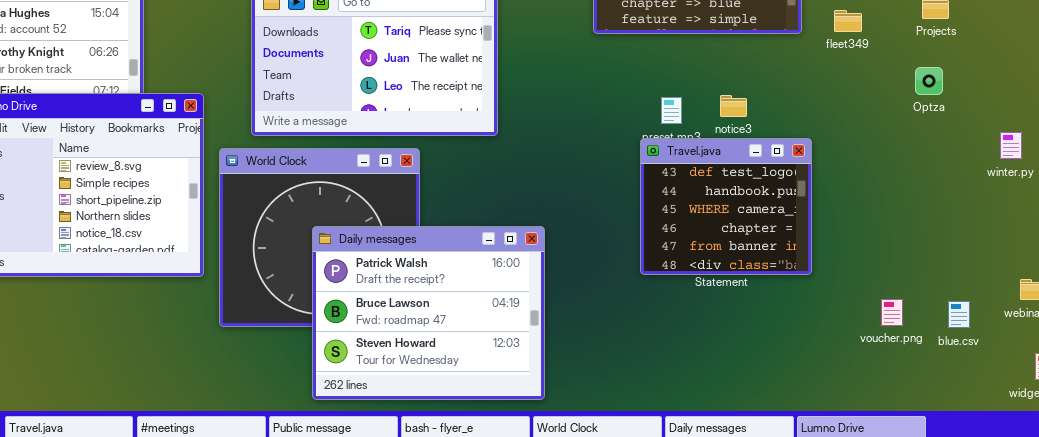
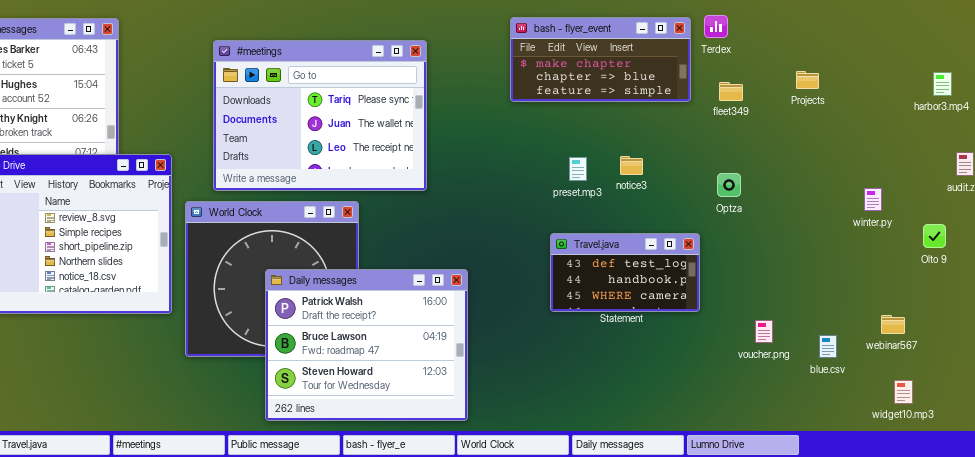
Optza: [915,67,943,95] -> [717,173,741,197], moved
Travel.java: [640,138,812,275] -> [550,233,700,312], resized
voucher.png: [881,299,903,326] -> [755,320,773,343], moved

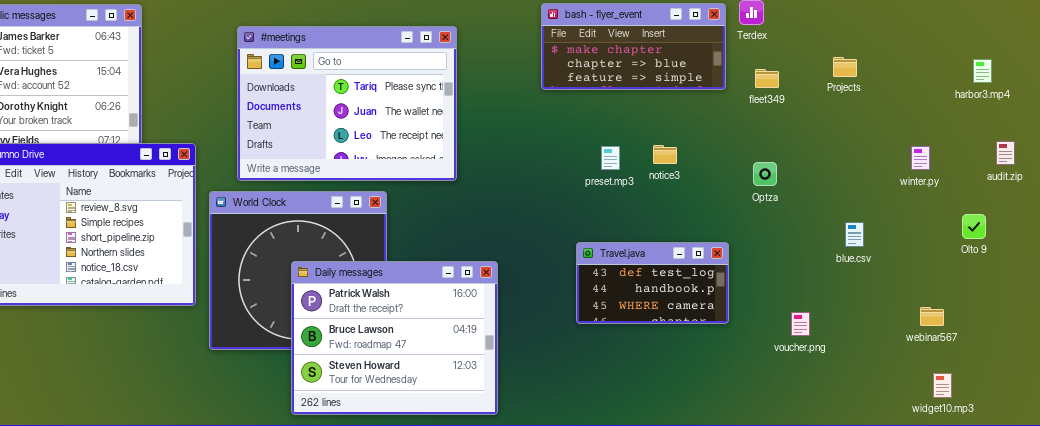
winter.py: [864,188,882,211] -> [911,146,930,170], moved
Travel.java: [550,233,700,312] -> [576,242,729,324], moved
blue.csv: [819,335,837,358] -> [845,222,864,247], moved

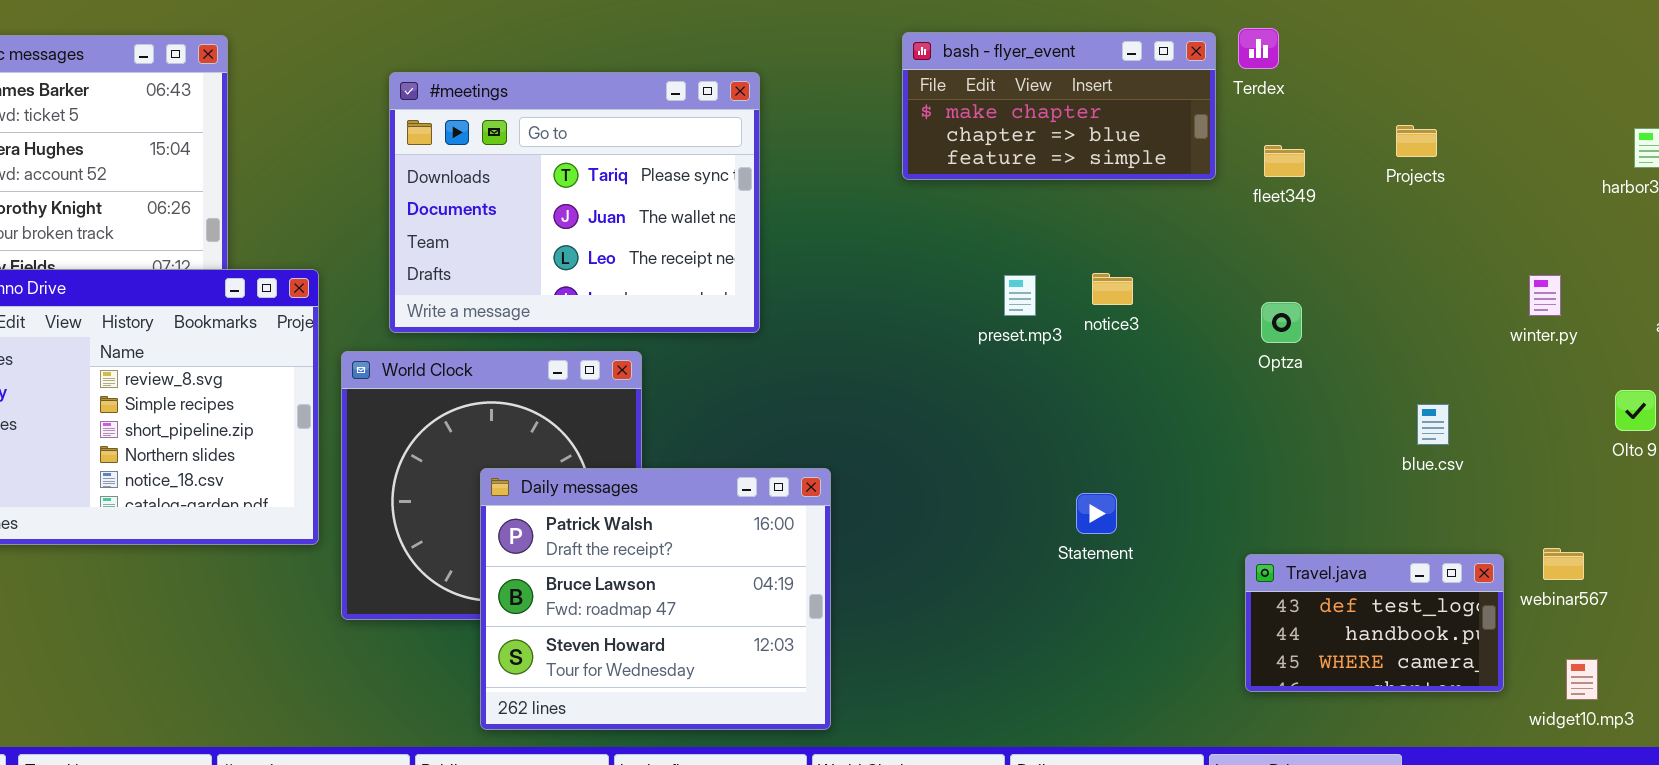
Travel.java: [576,242,729,324] -> [1245,554,1504,692], moved

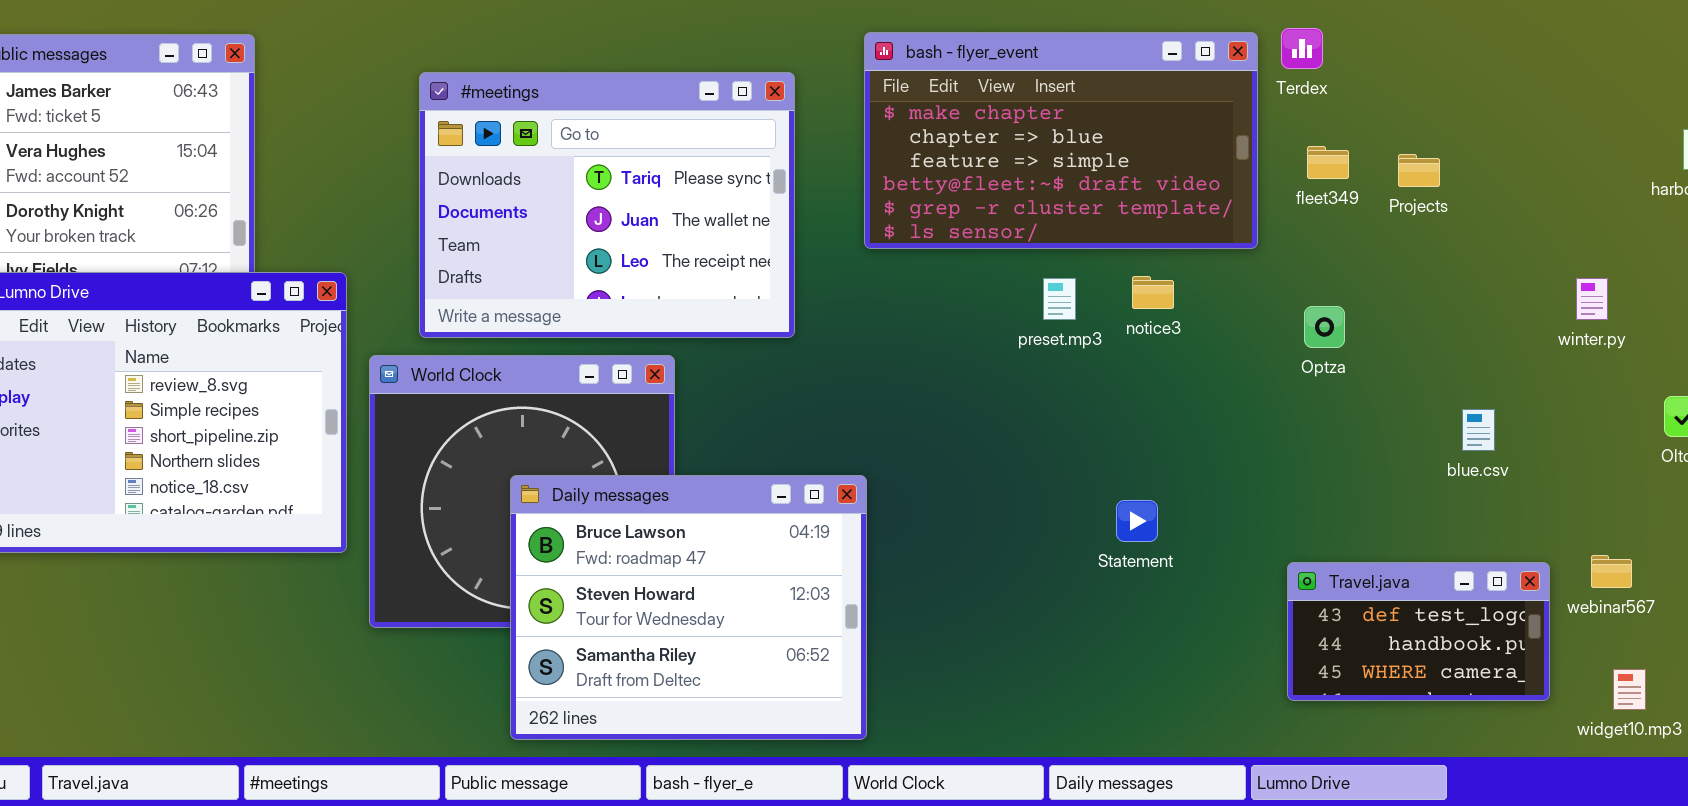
bash - flyer_event: [902,32,1216,180] -> [864,32,1258,249], resized
Projects: [1396,125,1437,157] -> [1398,154,1440,187], moved
Daily messages: [480,468,831,730] -> [510,475,867,740], scrolled down 1 row

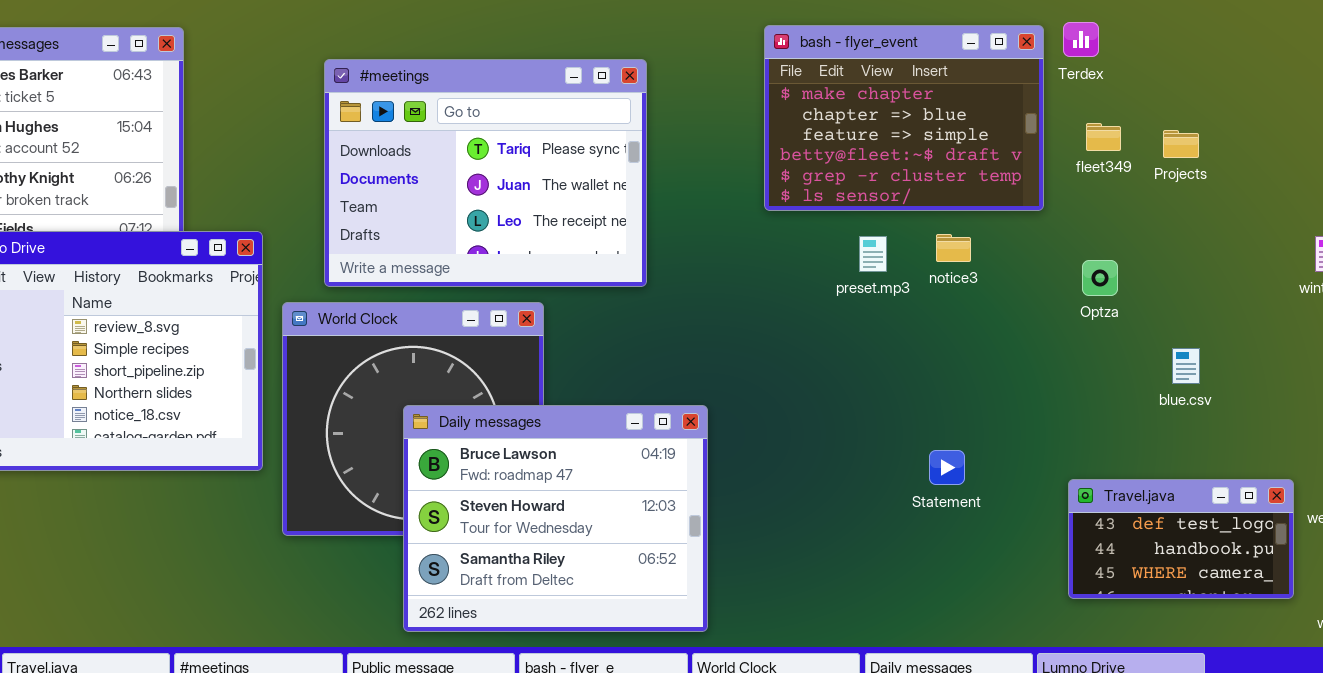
bash - flyer_event: [864,32,1258,249] -> [764,25,1044,211], resized
blue.csv: [1462,409,1495,451] -> [1172,348,1200,384], moved
Statement: [1116,500,1158,542] -> [929,450,965,485], moved

